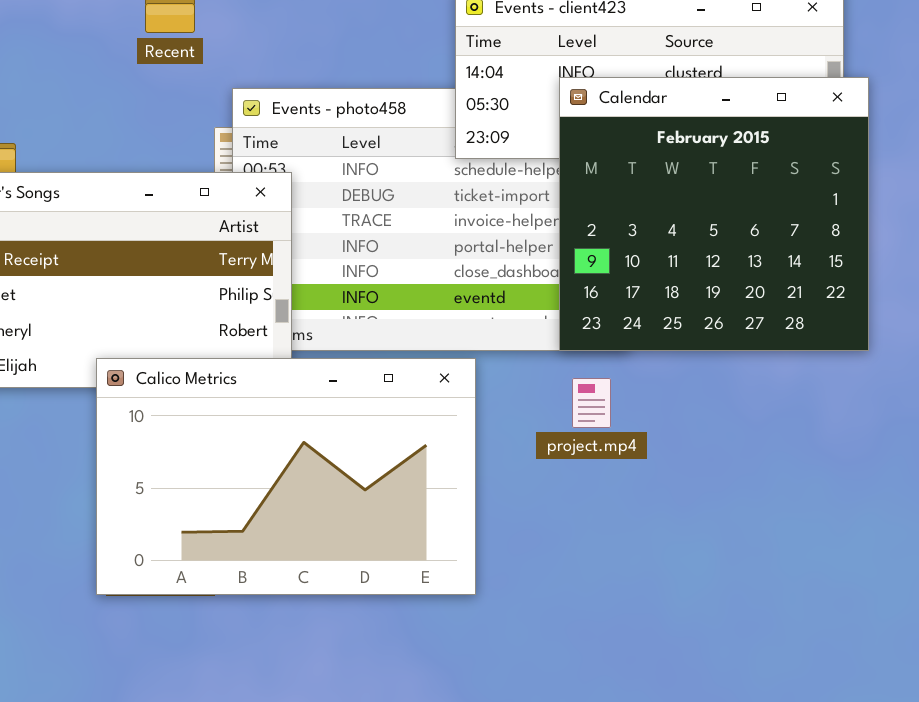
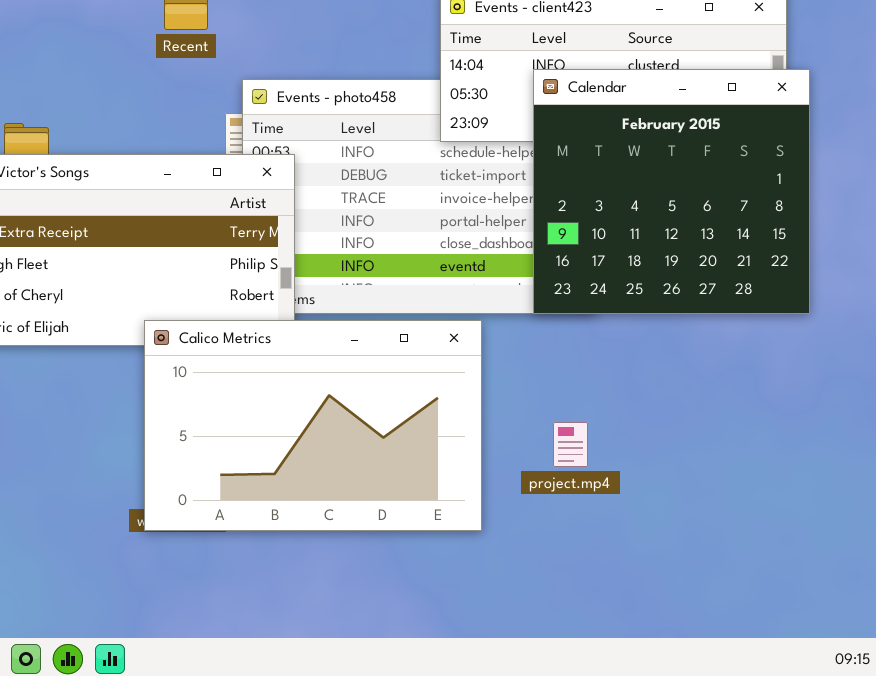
Calico Metrics: [96,358,476,595] -> [144,320,482,531], moved
project.mp4: [572,378,611,428] -> [553,422,588,467], moved

